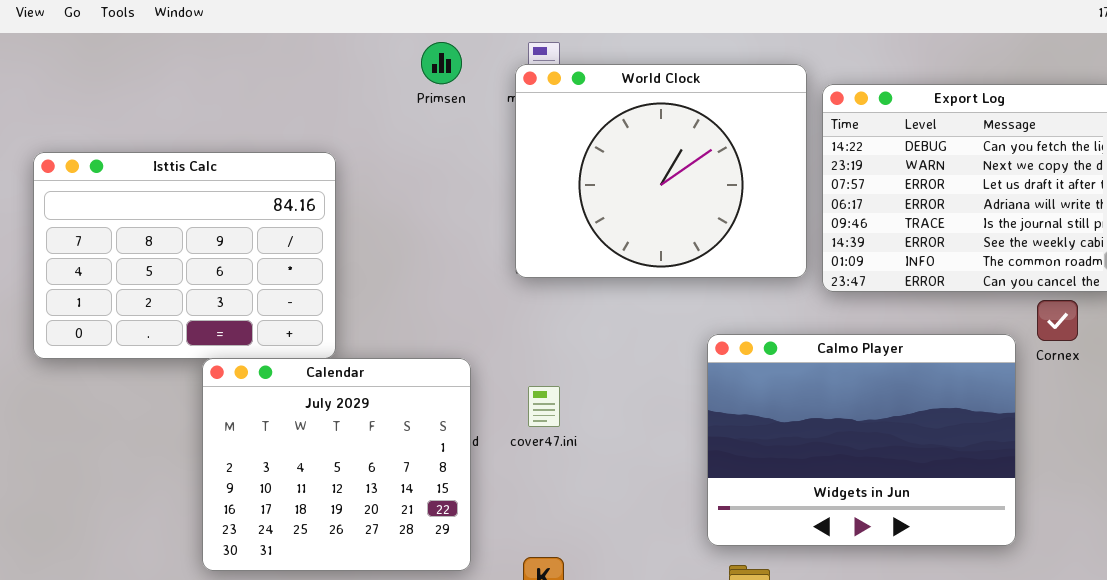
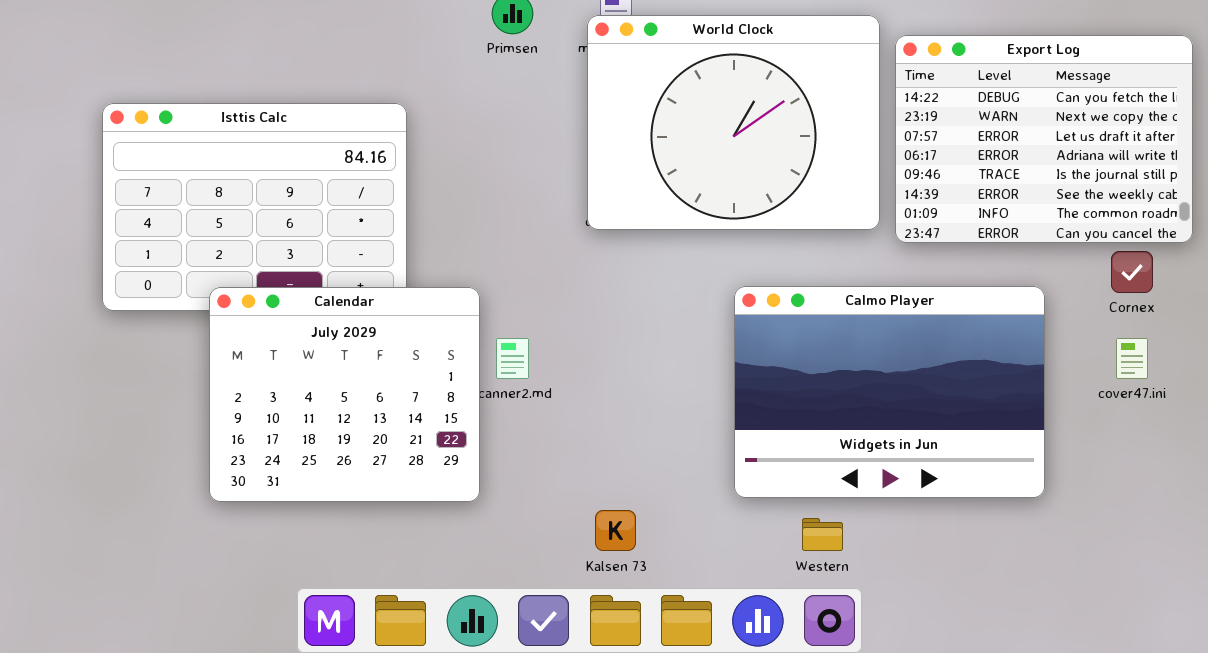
Calmo Player: [707,334,1016,546] -> [734,286,1045,498], moved
Calendar: [202,358,471,571] -> [209,287,480,502], moved
cover47.ini: [528,386,560,427] -> [1116,338,1148,379], moved

